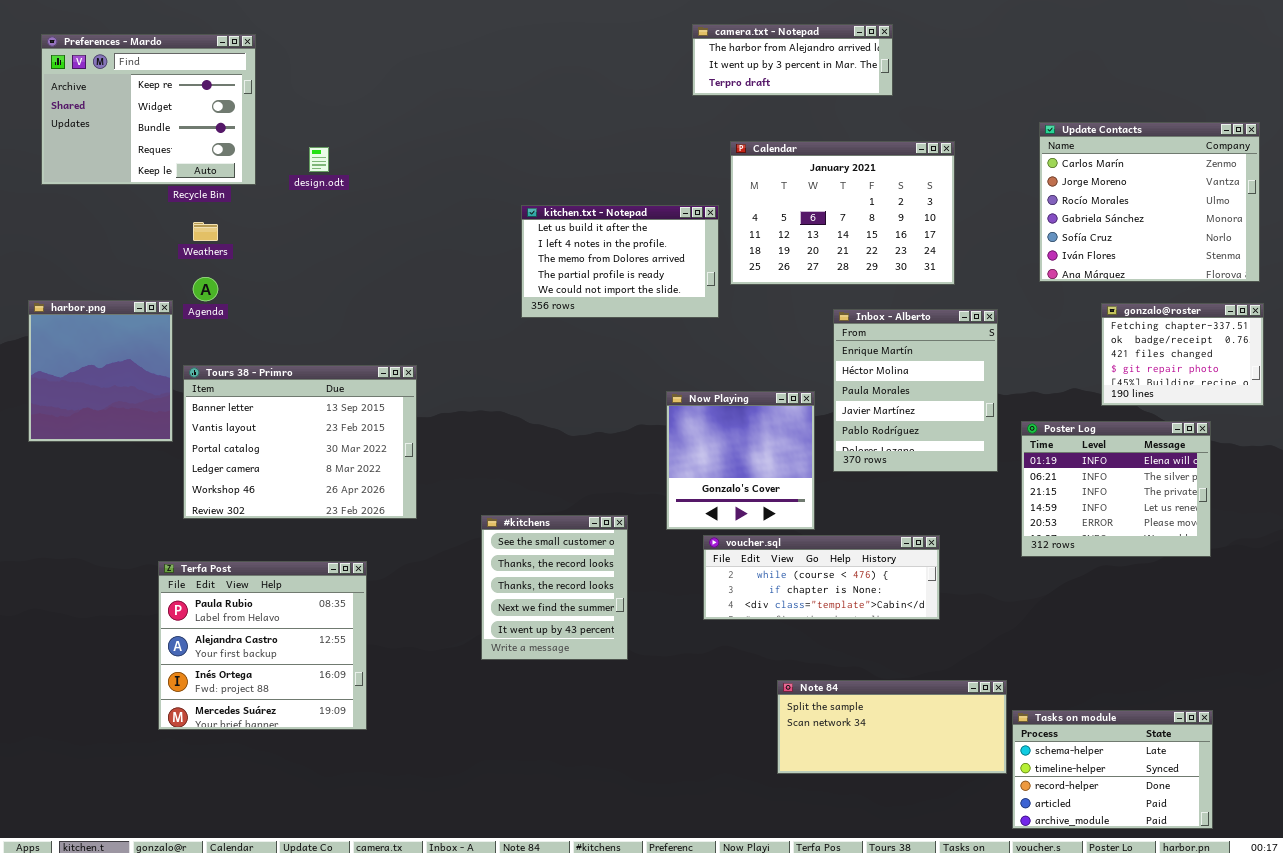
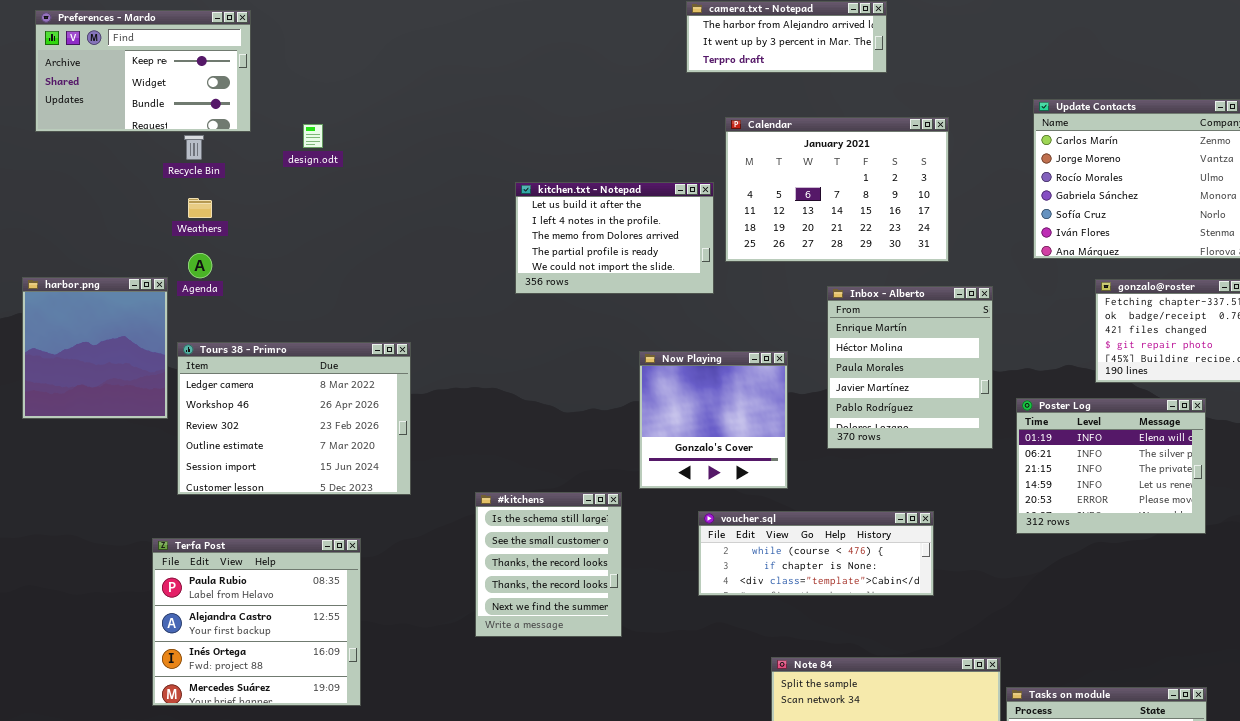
Preferences - Mardo: [41,34,256,185] -> [35,10,251,132], resized
Tours 38 - Primro: [183,365,417,519] -> [177,342,411,495], scrolled down 3 rows
Now Playing: [666,391,815,530] -> [639,351,788,489], moved
#kitchens: [481,515,628,660] -> [475,492,622,637], scrolled up 1 row

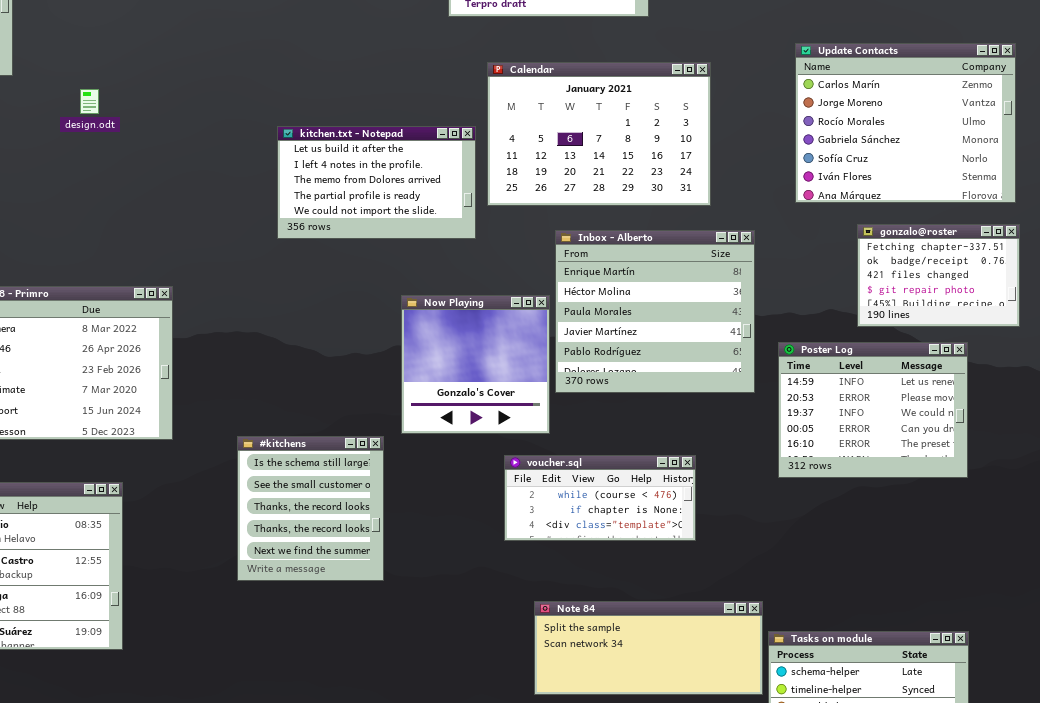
design.odt: [303,124,323,148] -> [80,89,99,114], moved
Inbox - Alberto: [827,286,993,449] -> [555,230,755,393], resized
Poster Log: [1016,398,1206,534] -> [778,342,968,478], scrolled down 3 rows
voucher.sql: [698,511,934,596] -> [504,455,696,541], resized

